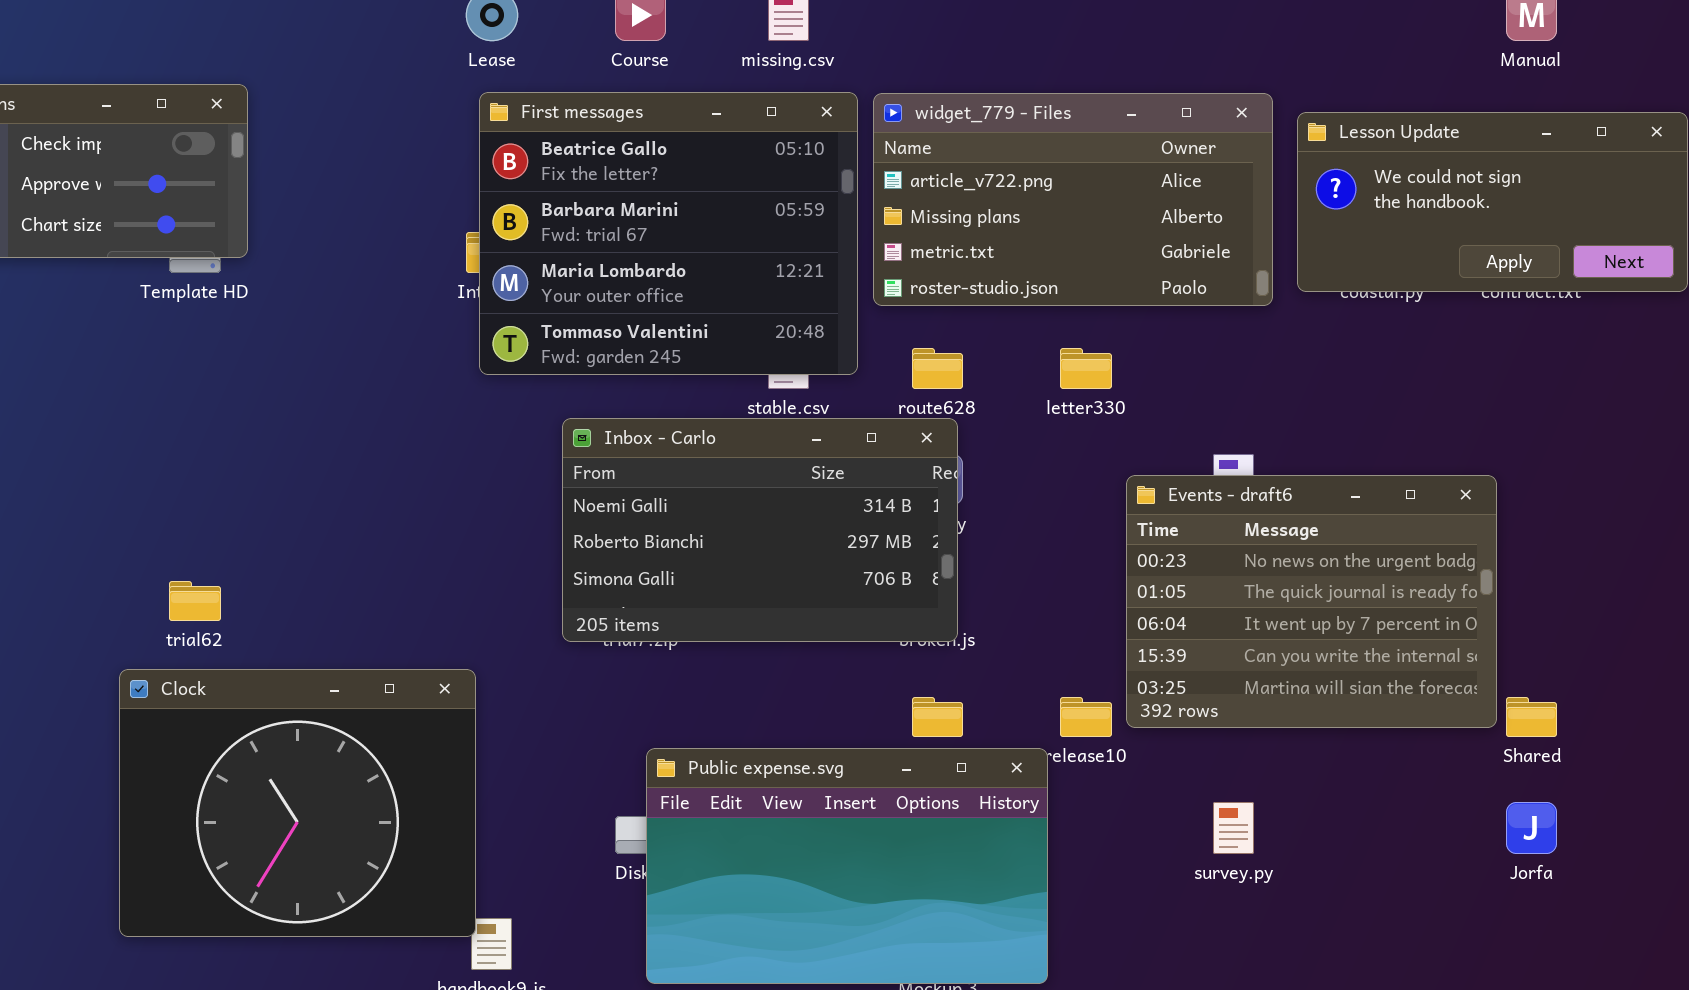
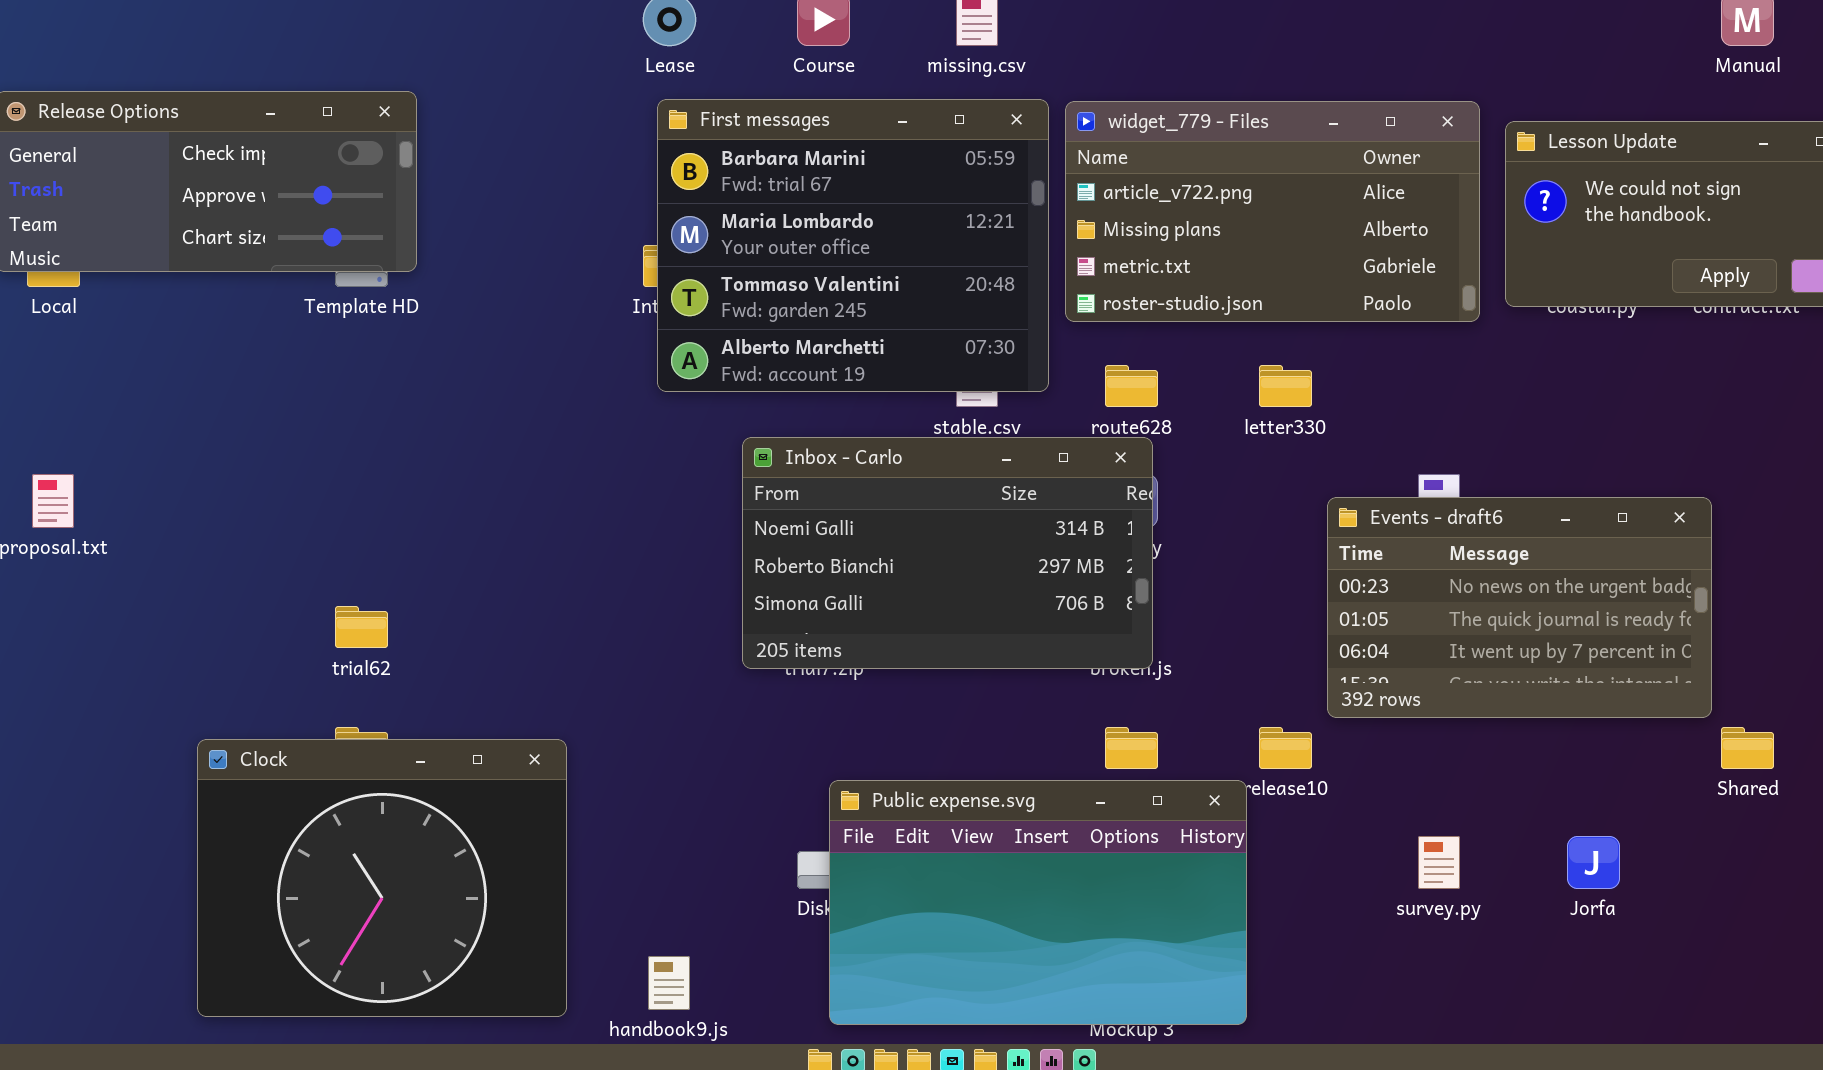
First messages: [479,92,858,375] -> [657,99,1049,392], scrolled down 1 row
Events - draft6: [1126,475,1497,728] -> [1327,497,1712,718], resized
Clock: [119,669,476,937] -> [197,739,567,1017], moved
Jorfa: [1506,802,1557,854] -> [1567,836,1620,889], moved

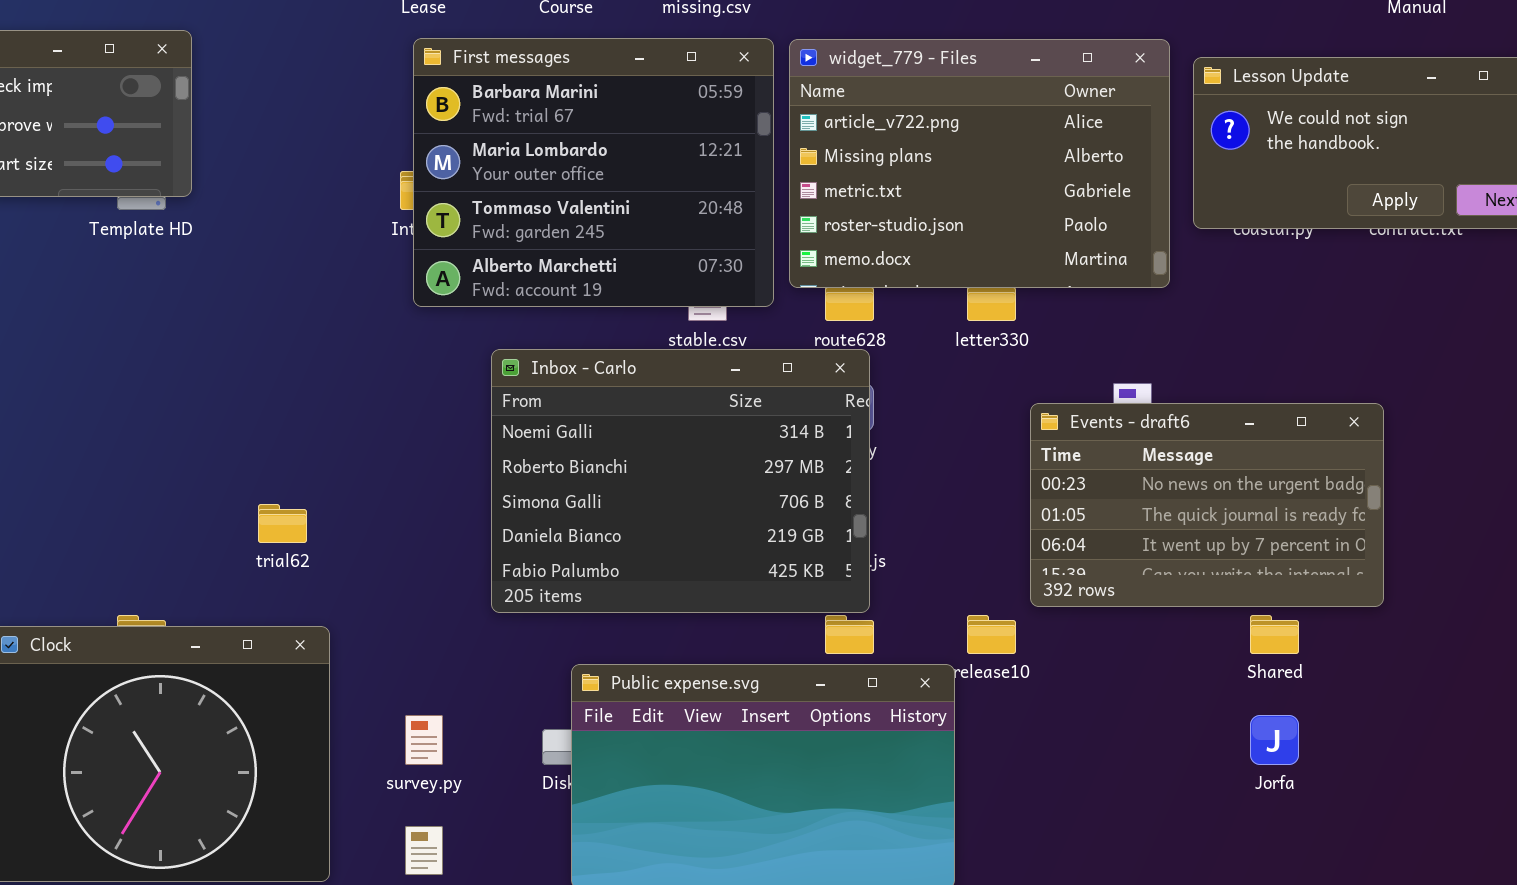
widget_779 - Files: [1065,101,1480,322] -> [789,39,1170,288], resized
Inbox - Carlo: [742,437,1153,669] -> [491,349,870,613], resized
trial62: [335,606,388,648] -> [258,504,307,543], moved
Shared: [1721,727,1774,769] -> [1250,615,1299,654], moved
survey.py: [1418,836,1460,889] -> [405,715,443,765], moved

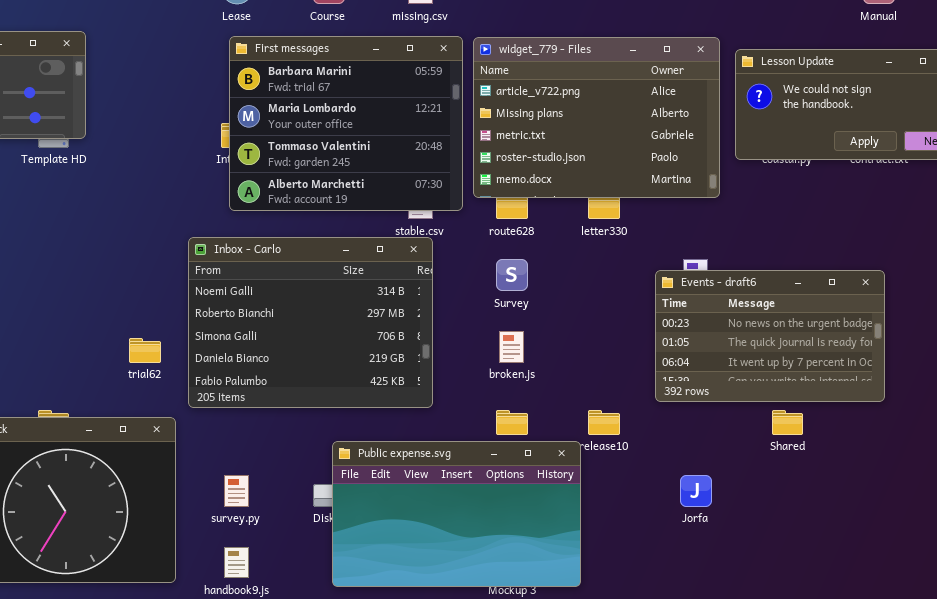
Inbox - Carlo: [491,349,870,613] -> [188,237,433,408], moved
Events - draft6: [1030,403,1384,607] -> [655,270,885,402], moved
Jorfa: [1250,715,1299,765] -> [680,475,712,507], moved

